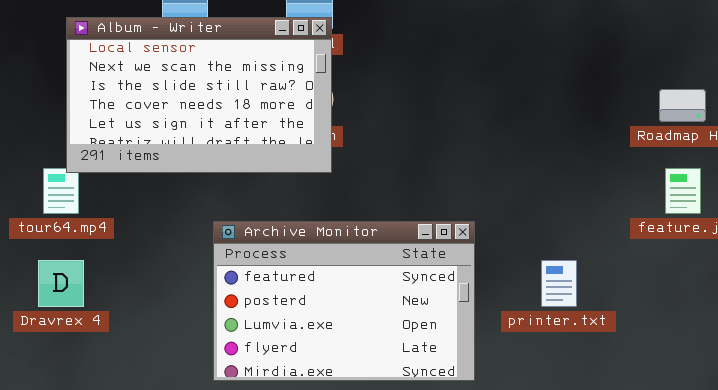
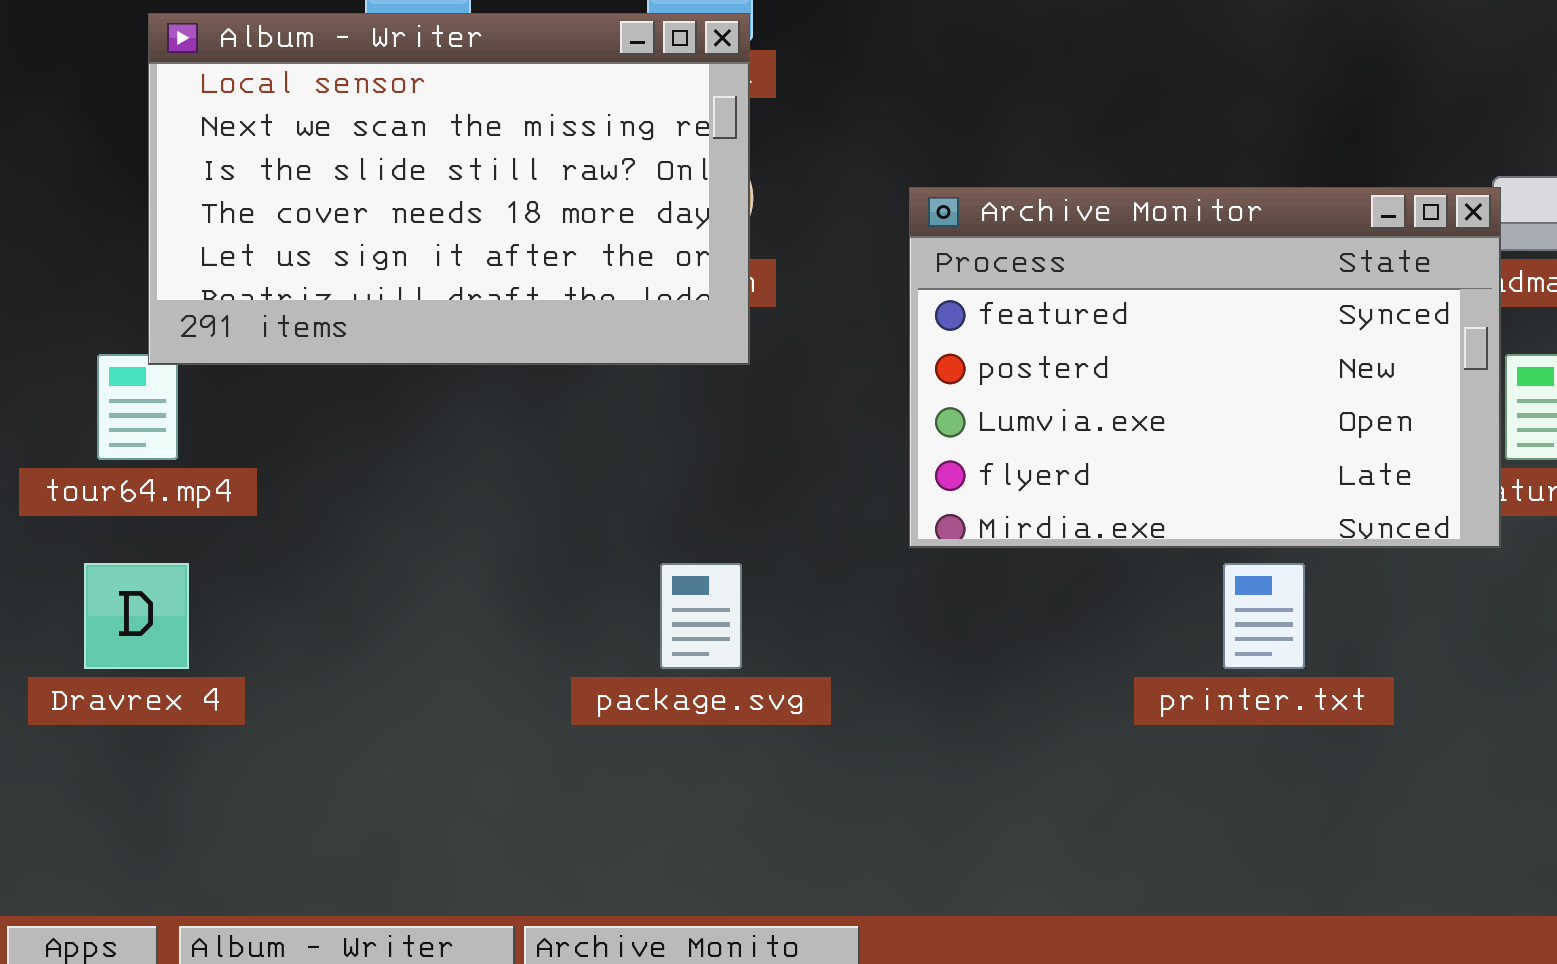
Archive Monitor: [213,221,475,381] -> [909,187,1501,548], moved

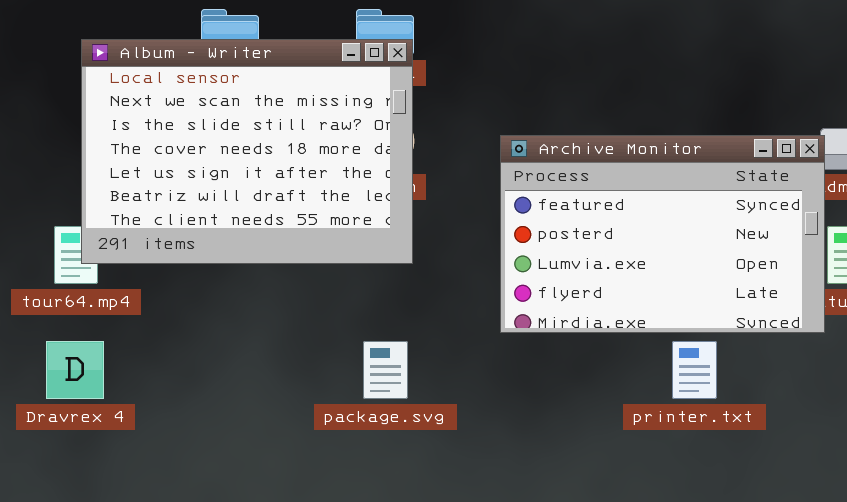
Album - Writer: [148,13,750,365] -> [81,39,413,264], resized

